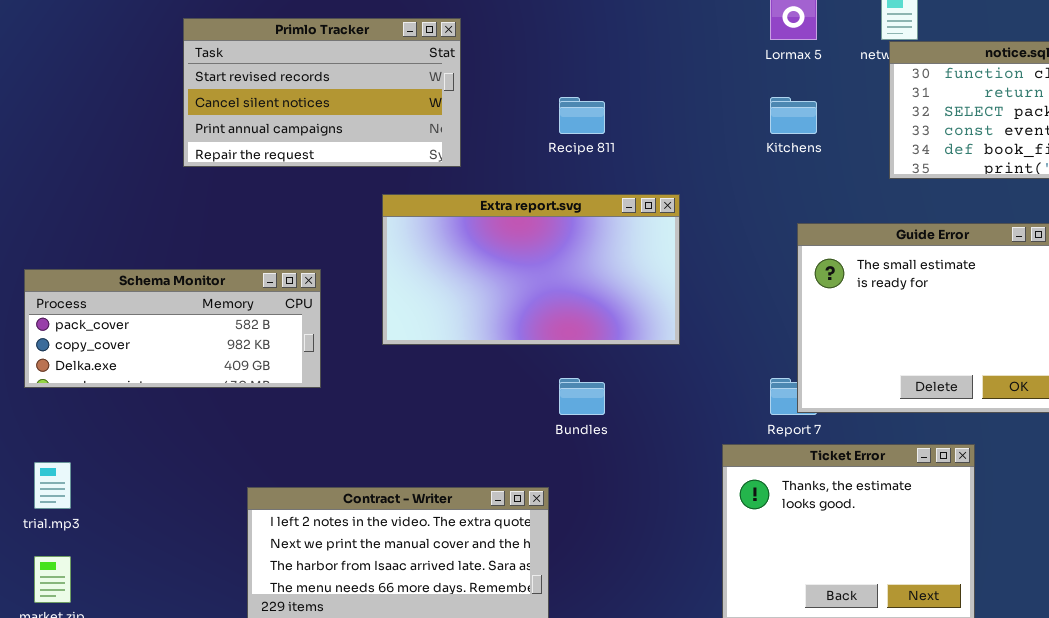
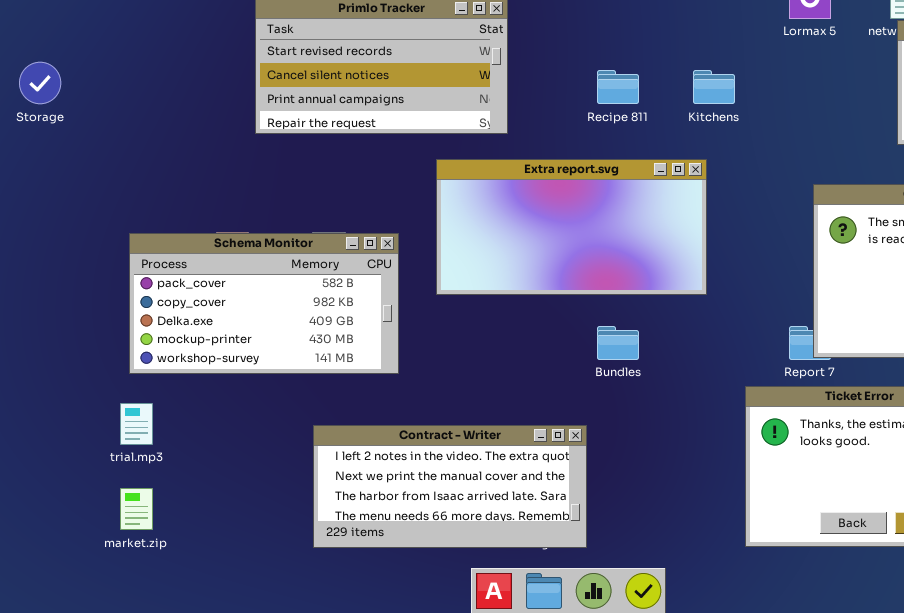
Kitchens: [770,97,817,134] -> [693,70,735,104], moved
Schema Monitor: [24,269,321,388] -> [129,233,399,374], moved, resized

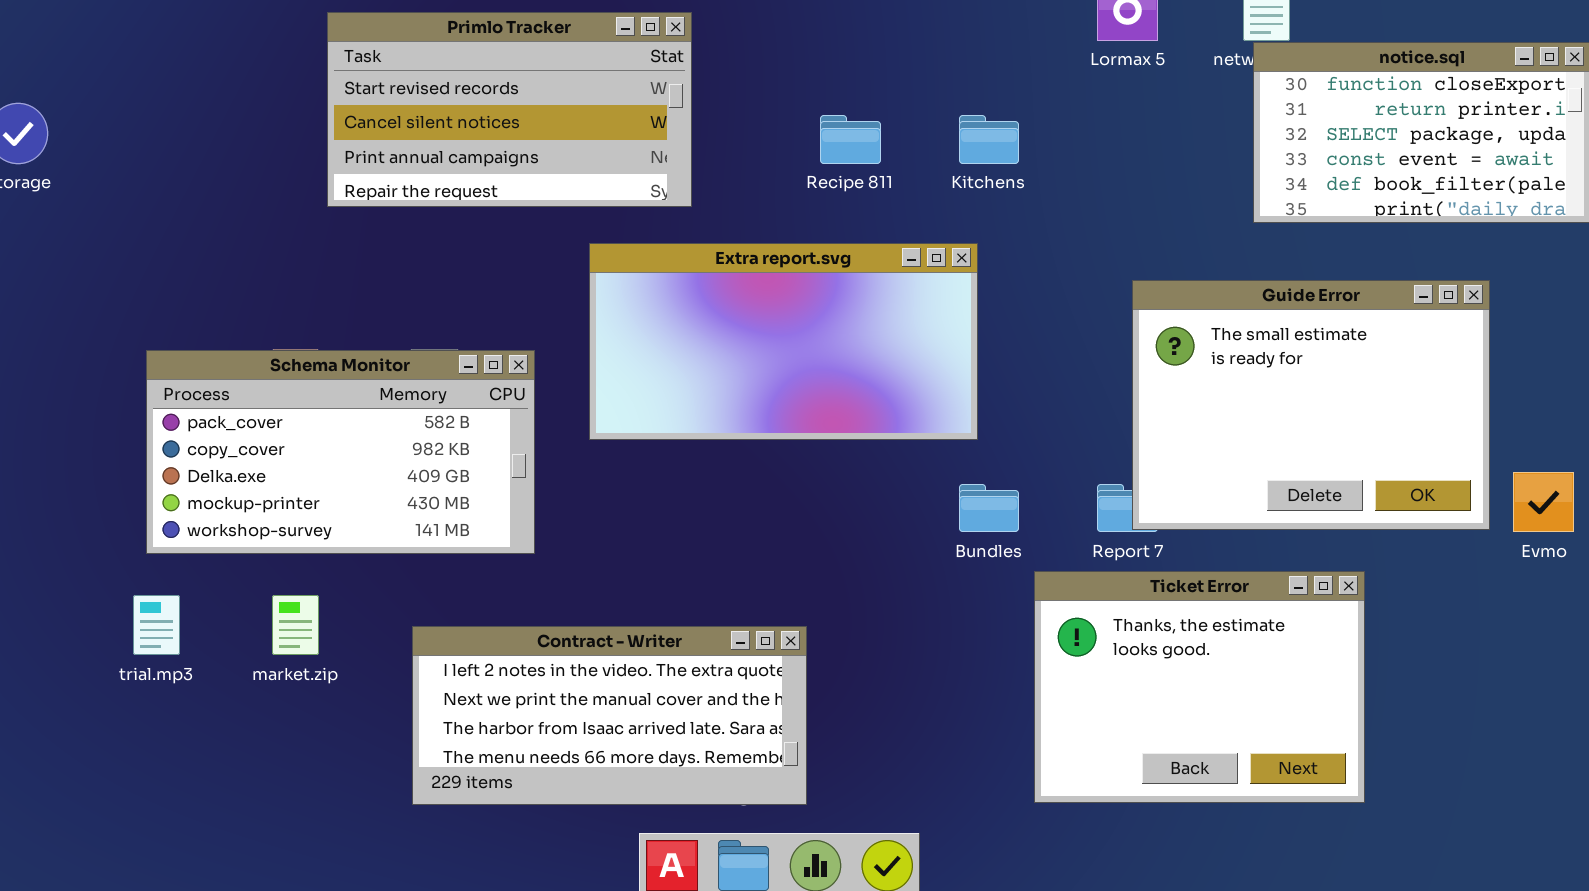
Bundles: [597,326,639,360] -> [959,484,1019,532], moved
market.zip: [120,488,153,530] -> [272,595,319,655], moved

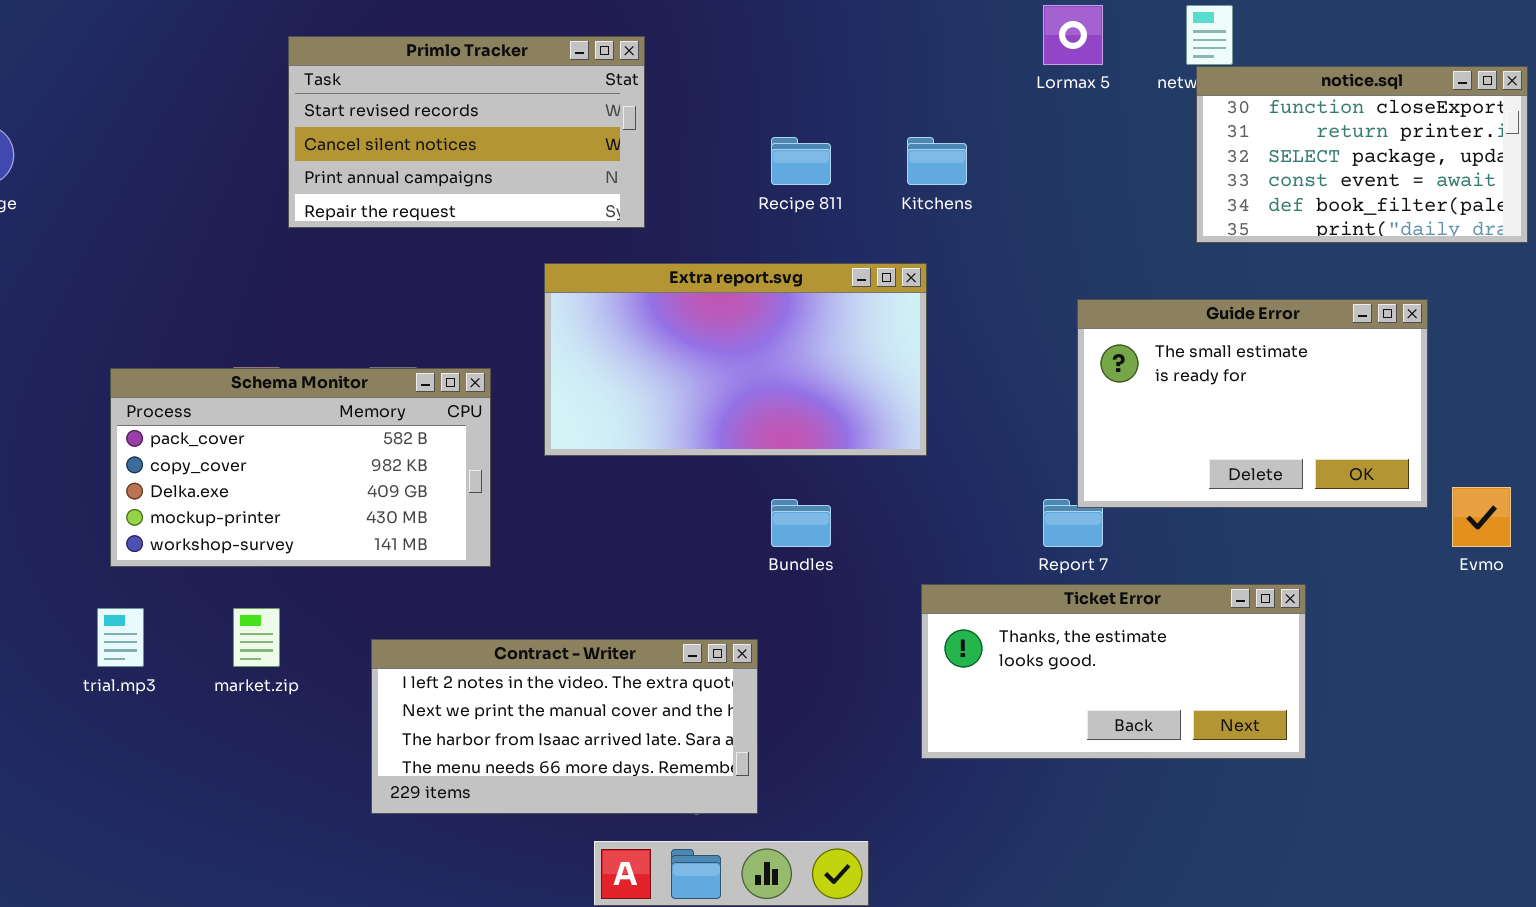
Guide Error: [1132,280,1490,530] -> [1077,299,1428,508], resized
Bundles: [959,484,1019,532] -> [771,499,831,547], moved
Ticket Error: [1034,571,1365,803] -> [921,584,1306,759], resized

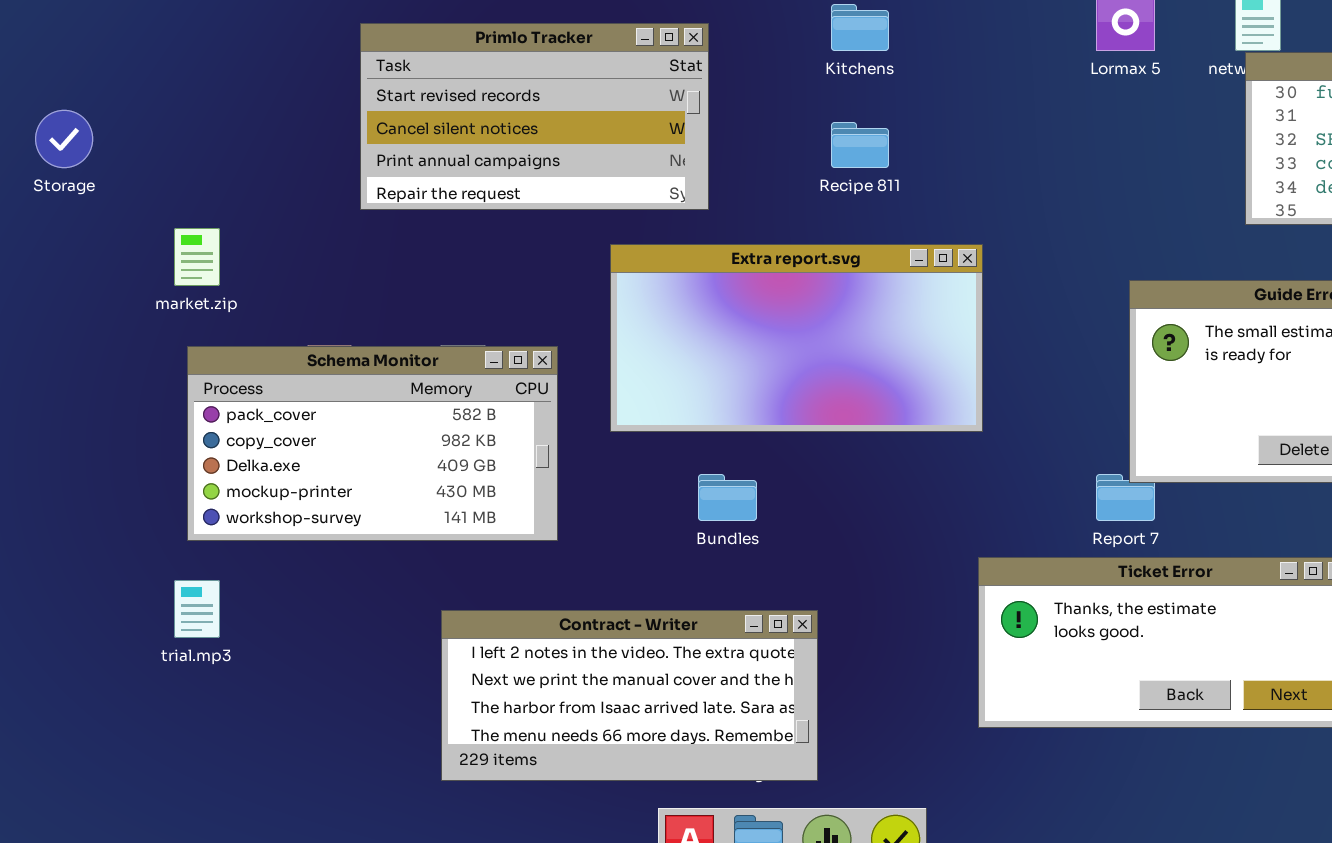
Kitchens: [907,137,967,185] -> [831,4,889,51], moved
Bundles: [771,499,831,547] -> [698,474,757,521], moved
market.zip: [233,608,280,667] -> [174,228,220,286], moved

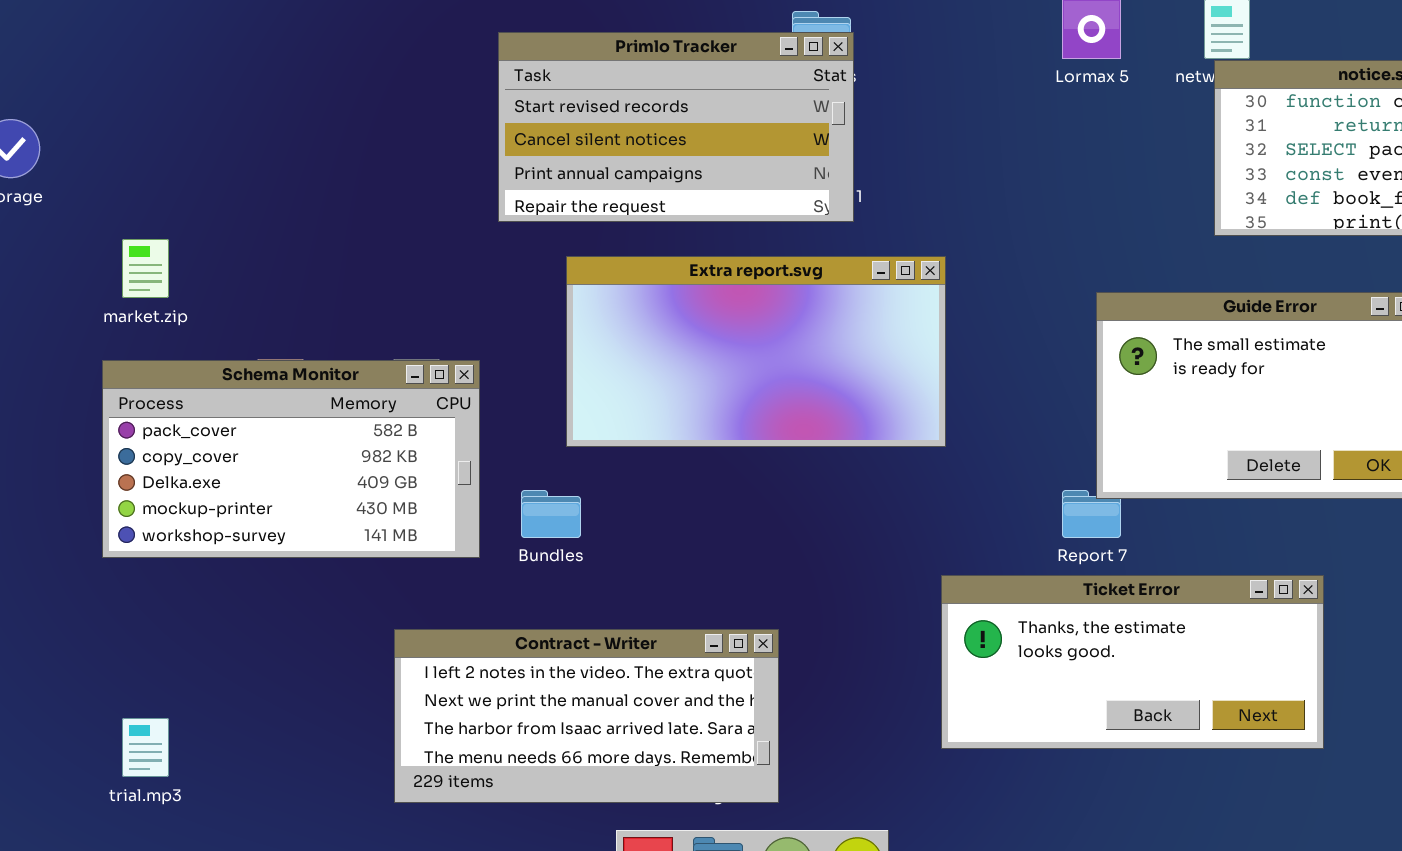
Primlo Tracker: [360,23,709,210] -> [498,32,854,222], moved
Schema Monitor: [187,346,558,541] -> [102,360,480,558], moved
Bundles: [698,474,757,521] -> [521,490,581,538], moved
trial.mp3: [174,580,220,638] -> [122,718,169,777], moved

